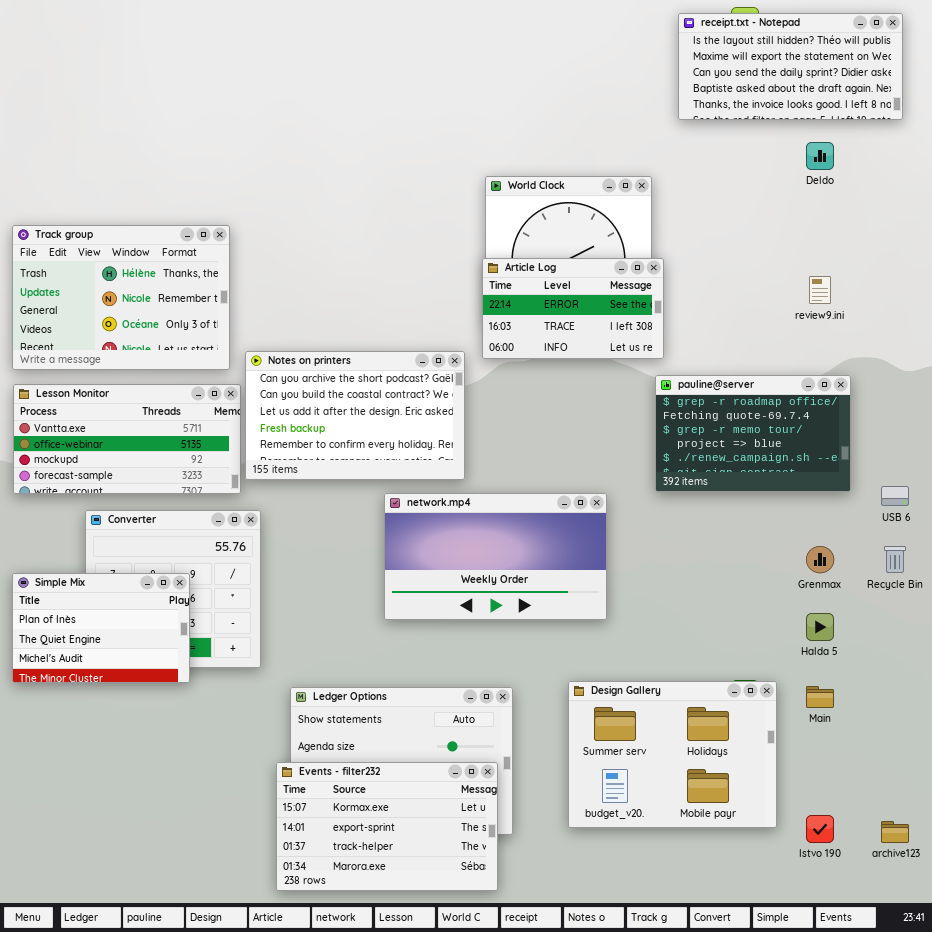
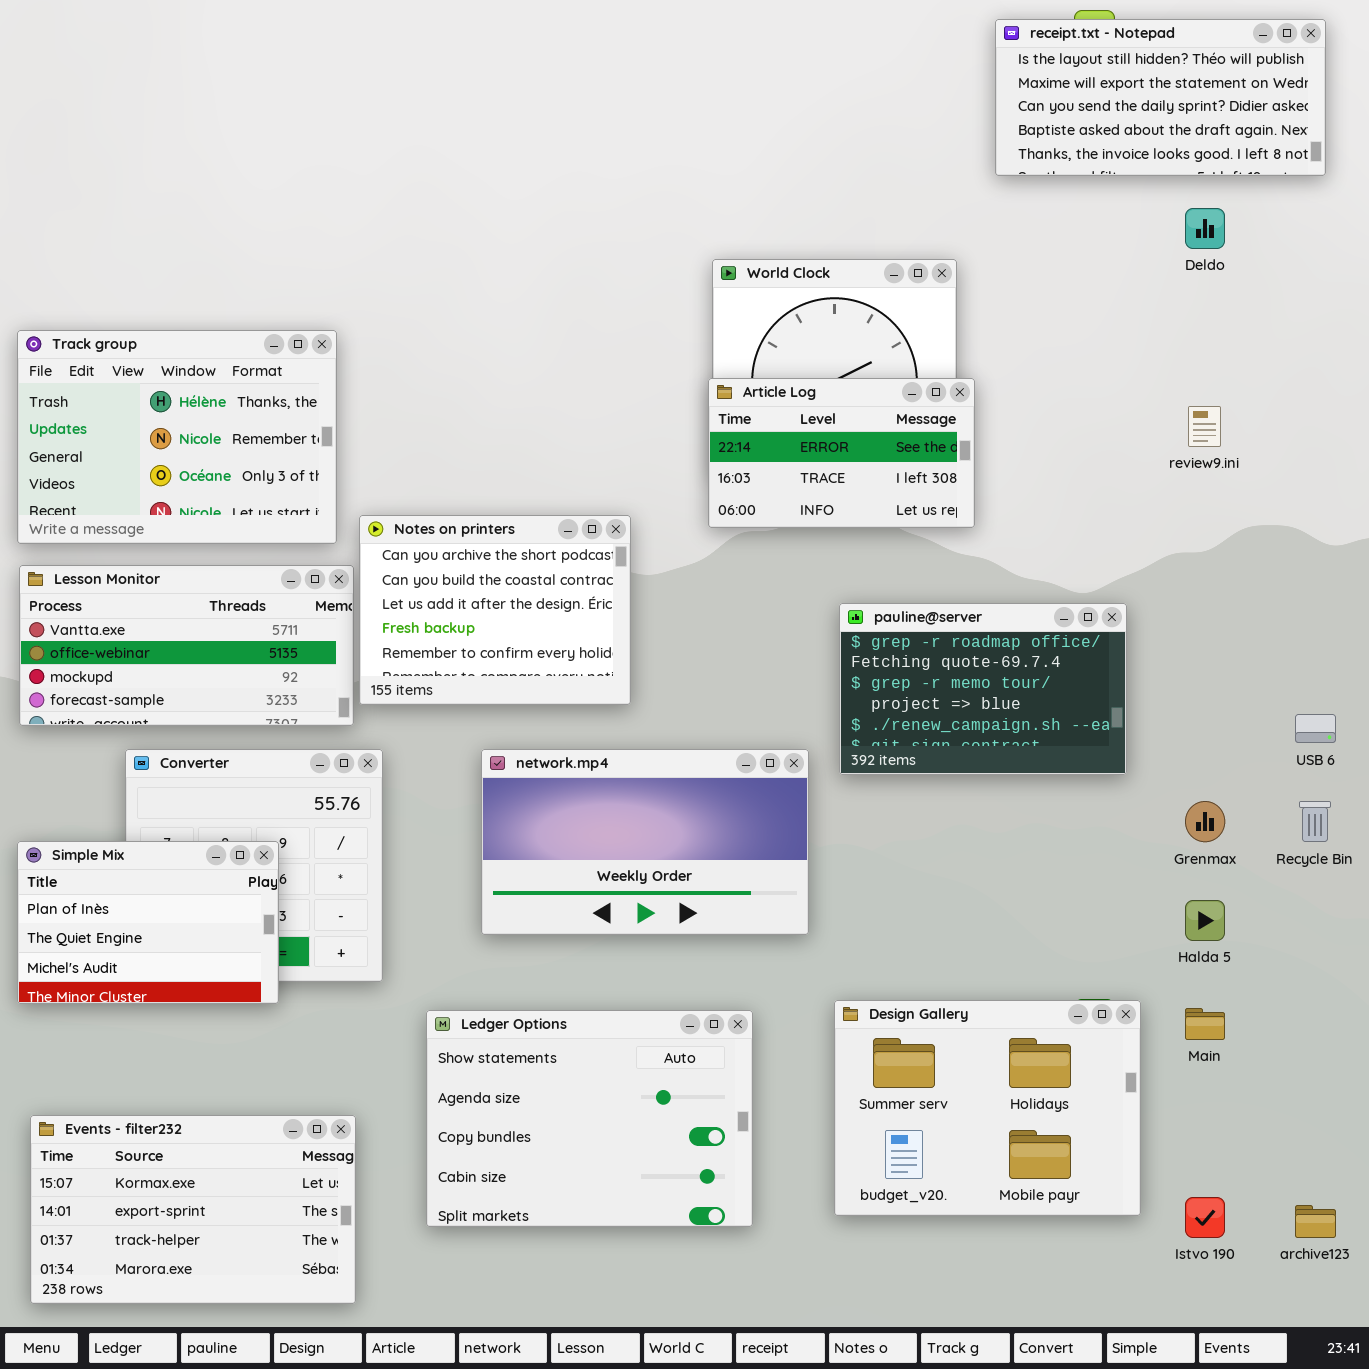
Notes on printers: [245,351,465,480] -> [359,515,631,705], resized
pauline@server: [655,375,851,492] -> [839,603,1127,775], moved
network.mp4: [384,493,607,620] -> [481,749,809,935], moved
Events - filter232: [276,762,498,891] -> [30,1115,356,1304], moved

